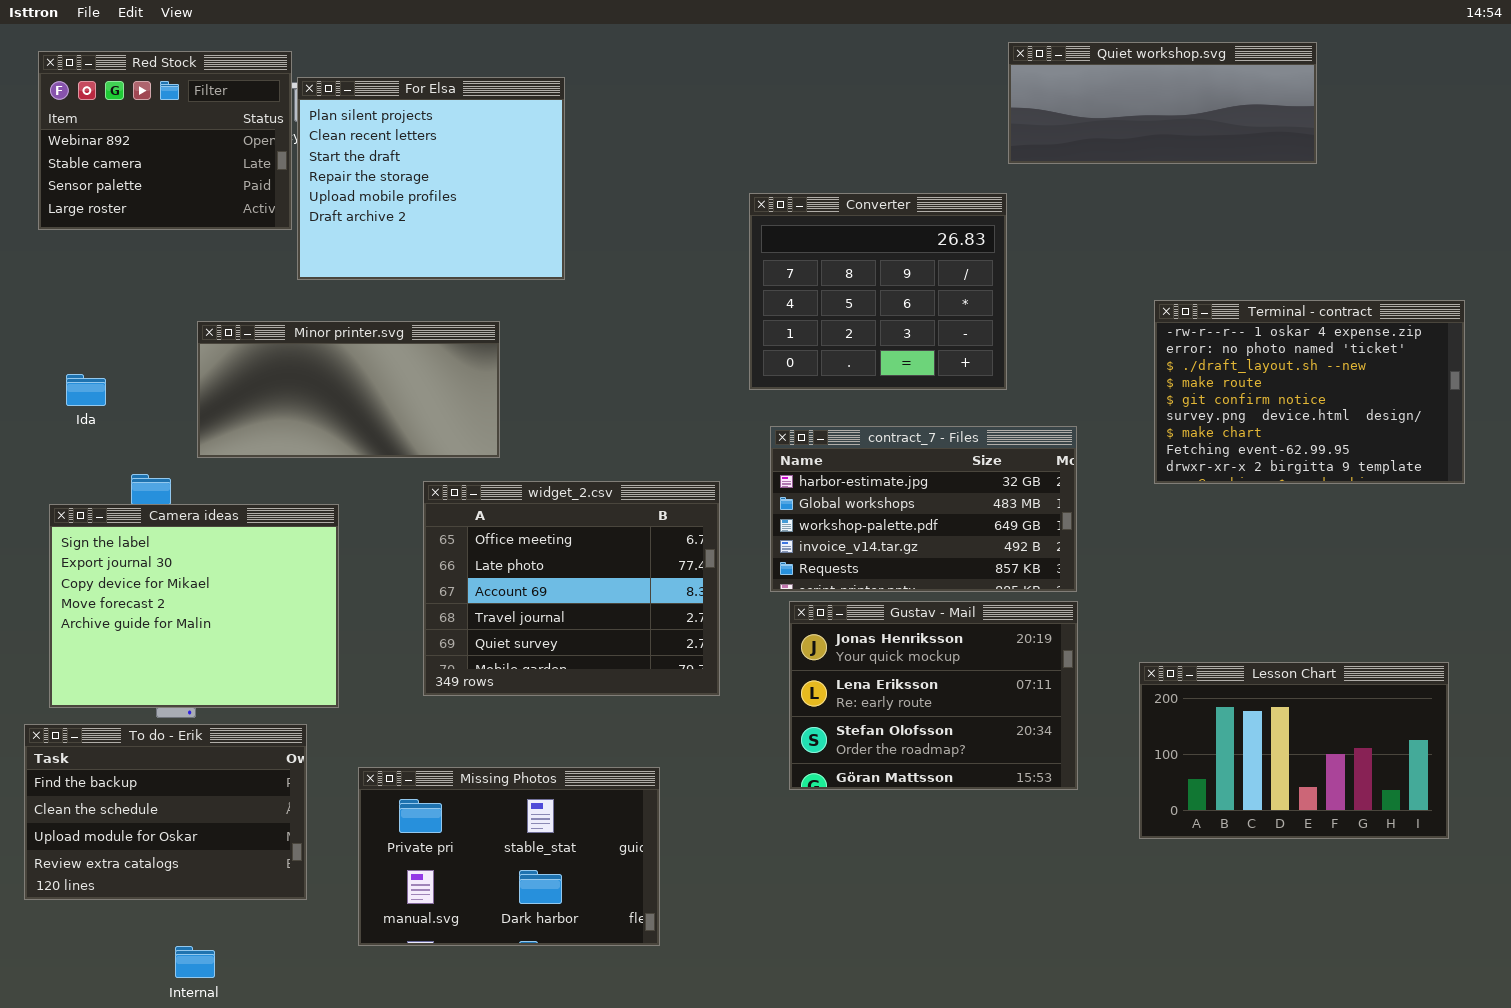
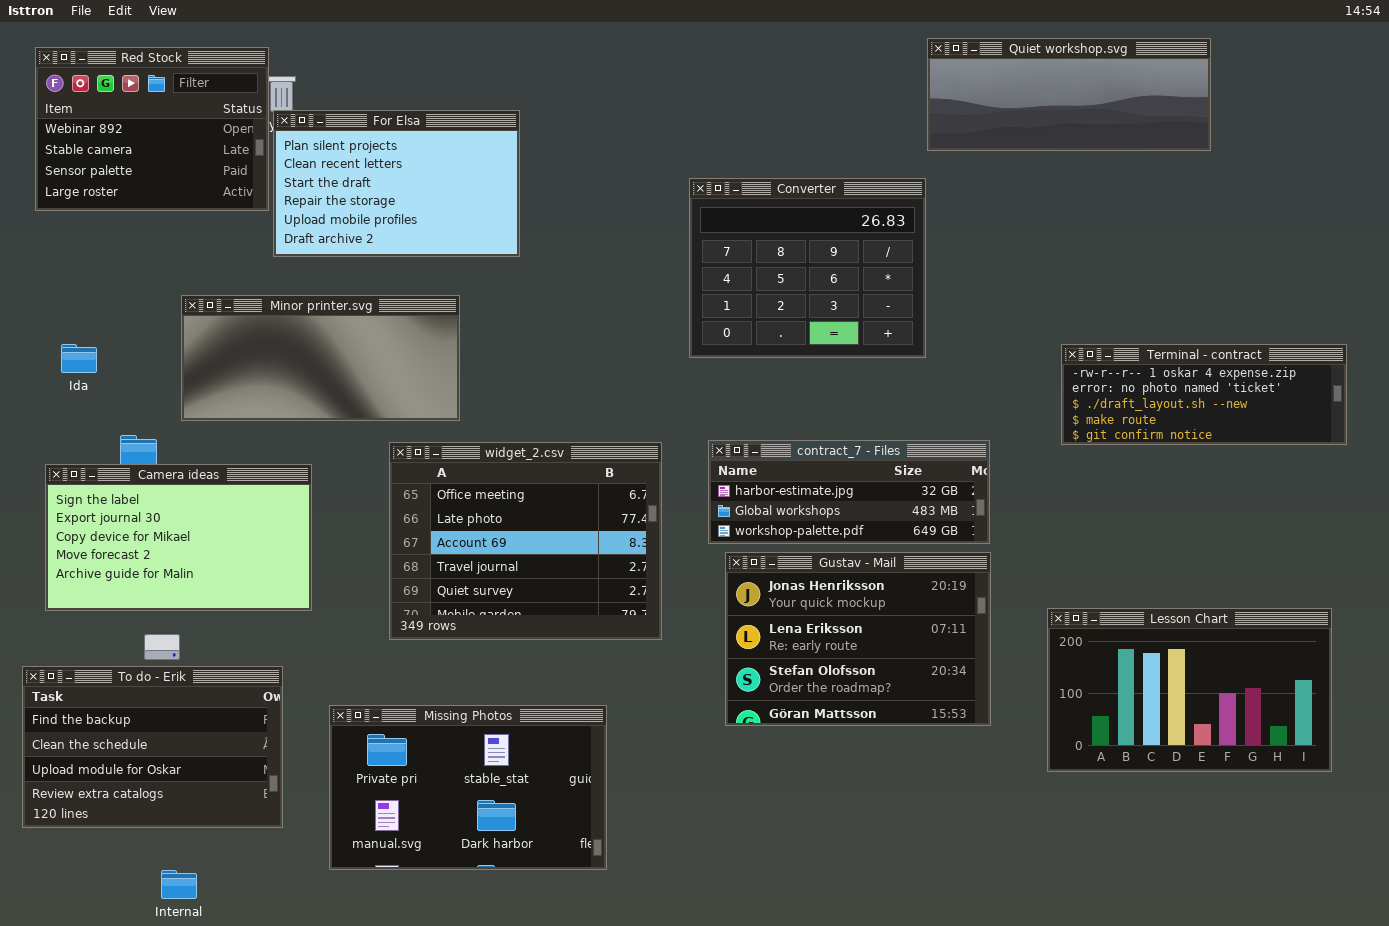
For Elsa: [297,77,565,280] -> [273,110,520,257], resized
Terminal - contract: [1154,300,1465,484] -> [1061,344,1347,445], resized
contract_7 - Files: [770,426,1077,592] -> [708,440,990,544], resized
Camera ideas: [49,504,339,708] -> [45,464,312,611], resized

